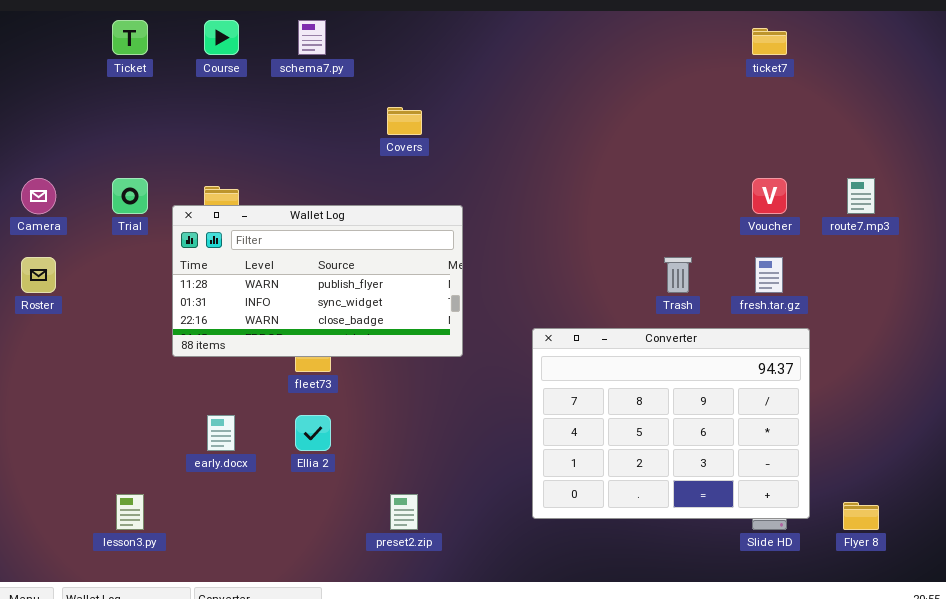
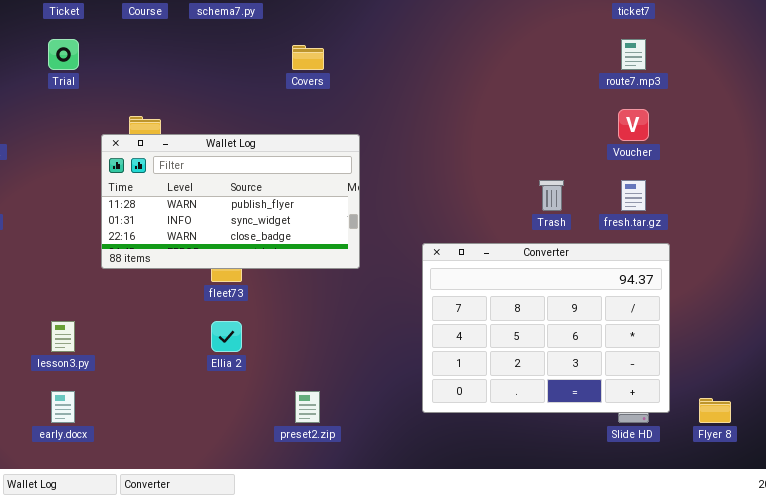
Trial: [112,178,148,214] -> [48,39,79,70], moved
route7.mp3: [847,178,875,214] -> [621,39,646,70], moved
early.docx: [207,415,235,451] -> [51,391,75,423], moved
lesson3.py: [116,494,144,530] -> [51,321,75,352], moved

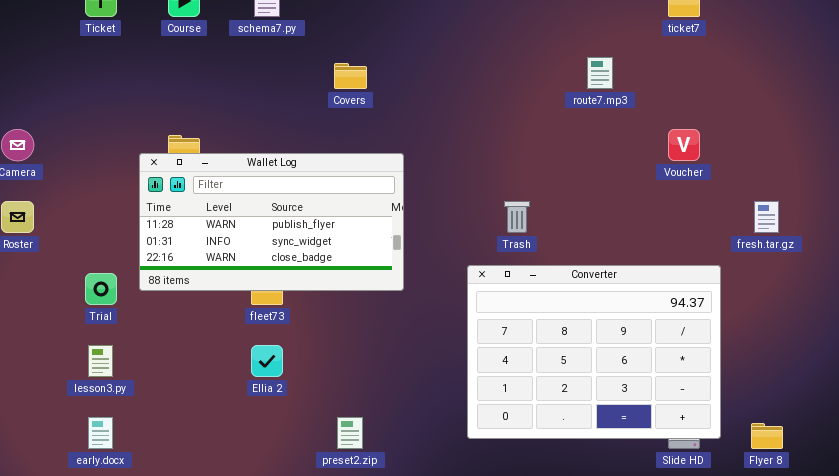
Trial: [48,39,79,70] -> [85,273,117,305], moved
route7.mp3: [621,39,646,70] -> [587,57,613,89], moved
Trash: [539,180,564,211] -> [504,201,530,233], moved
fresh.tar.gz: [621,180,646,211] -> [754,201,779,233], moved

